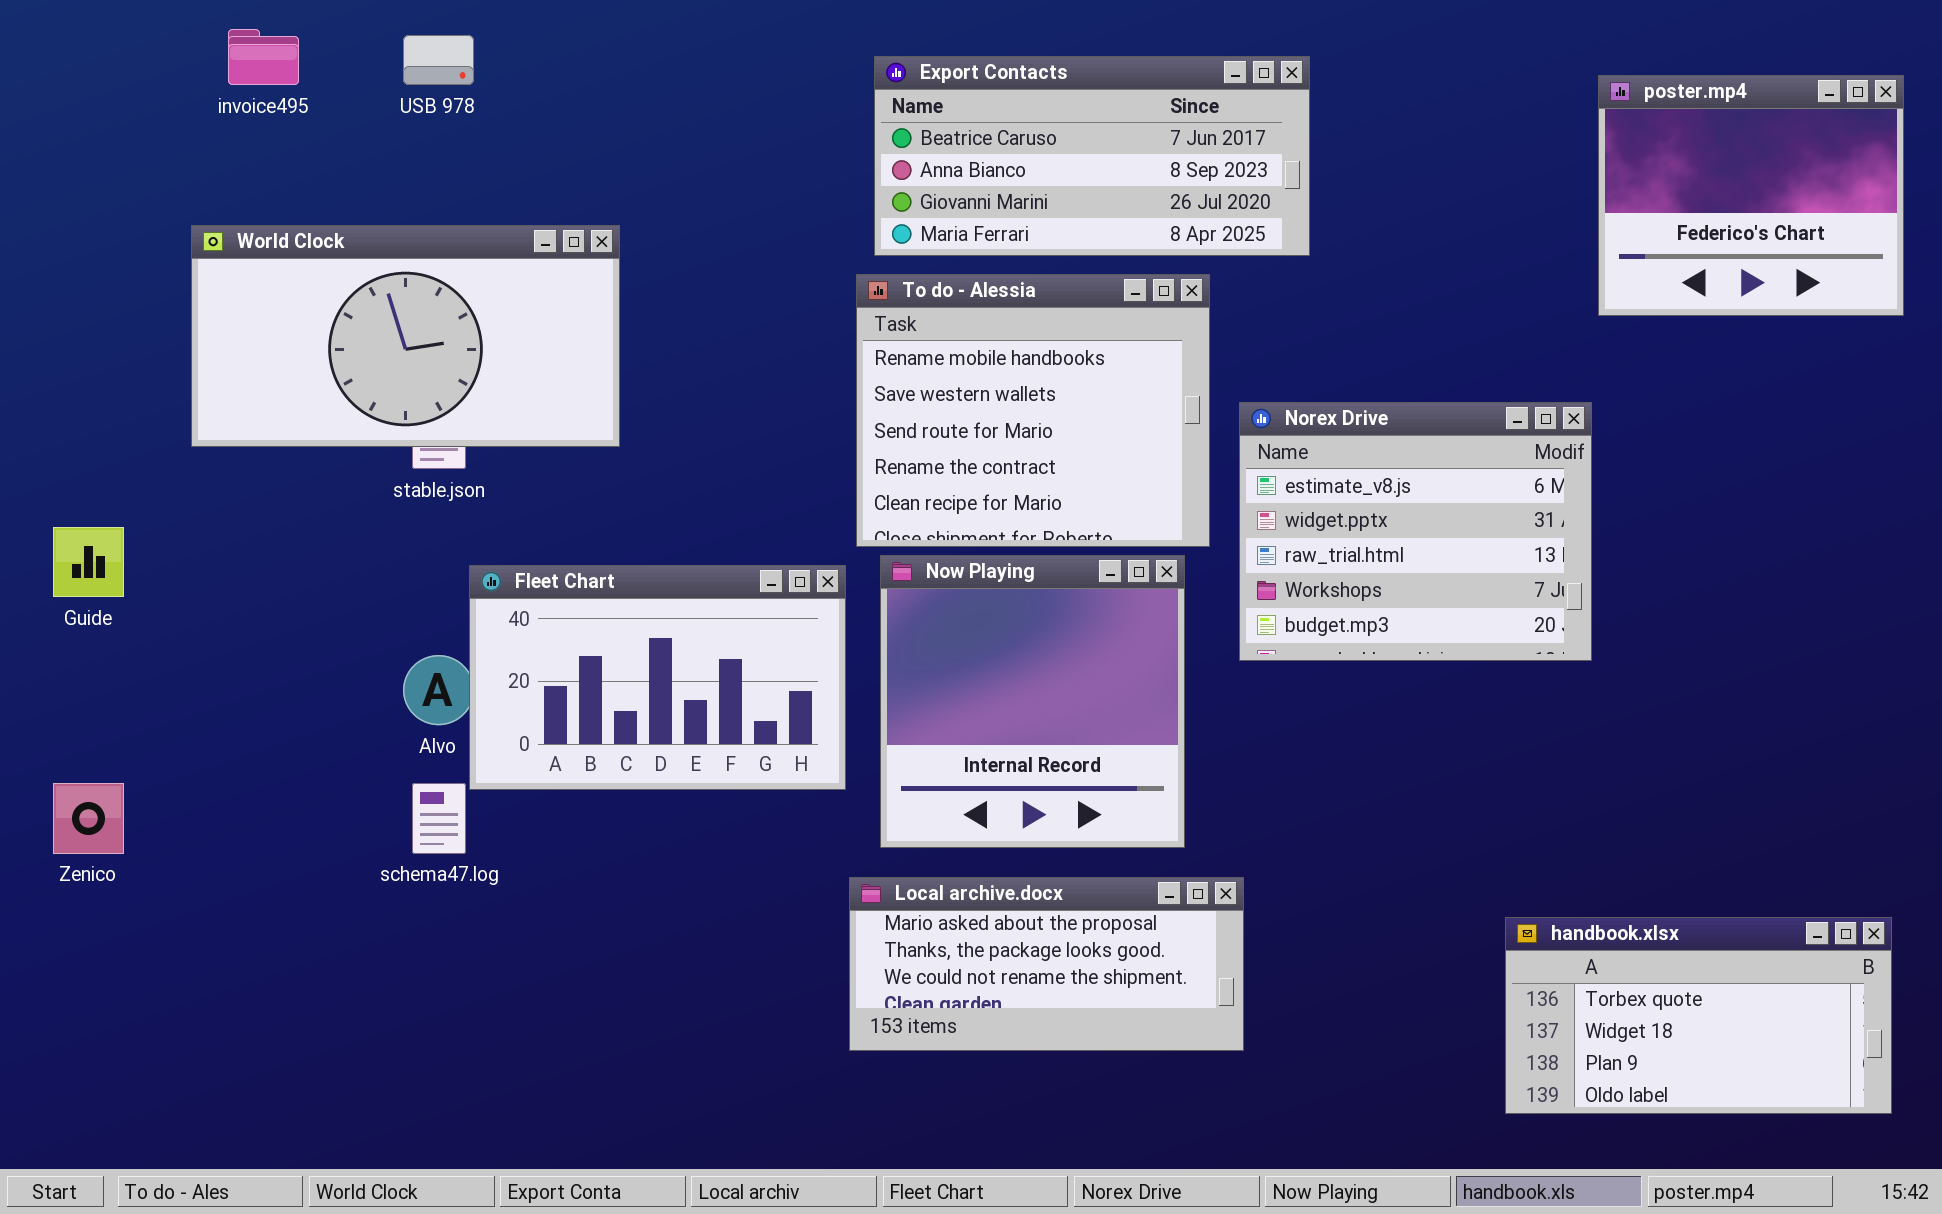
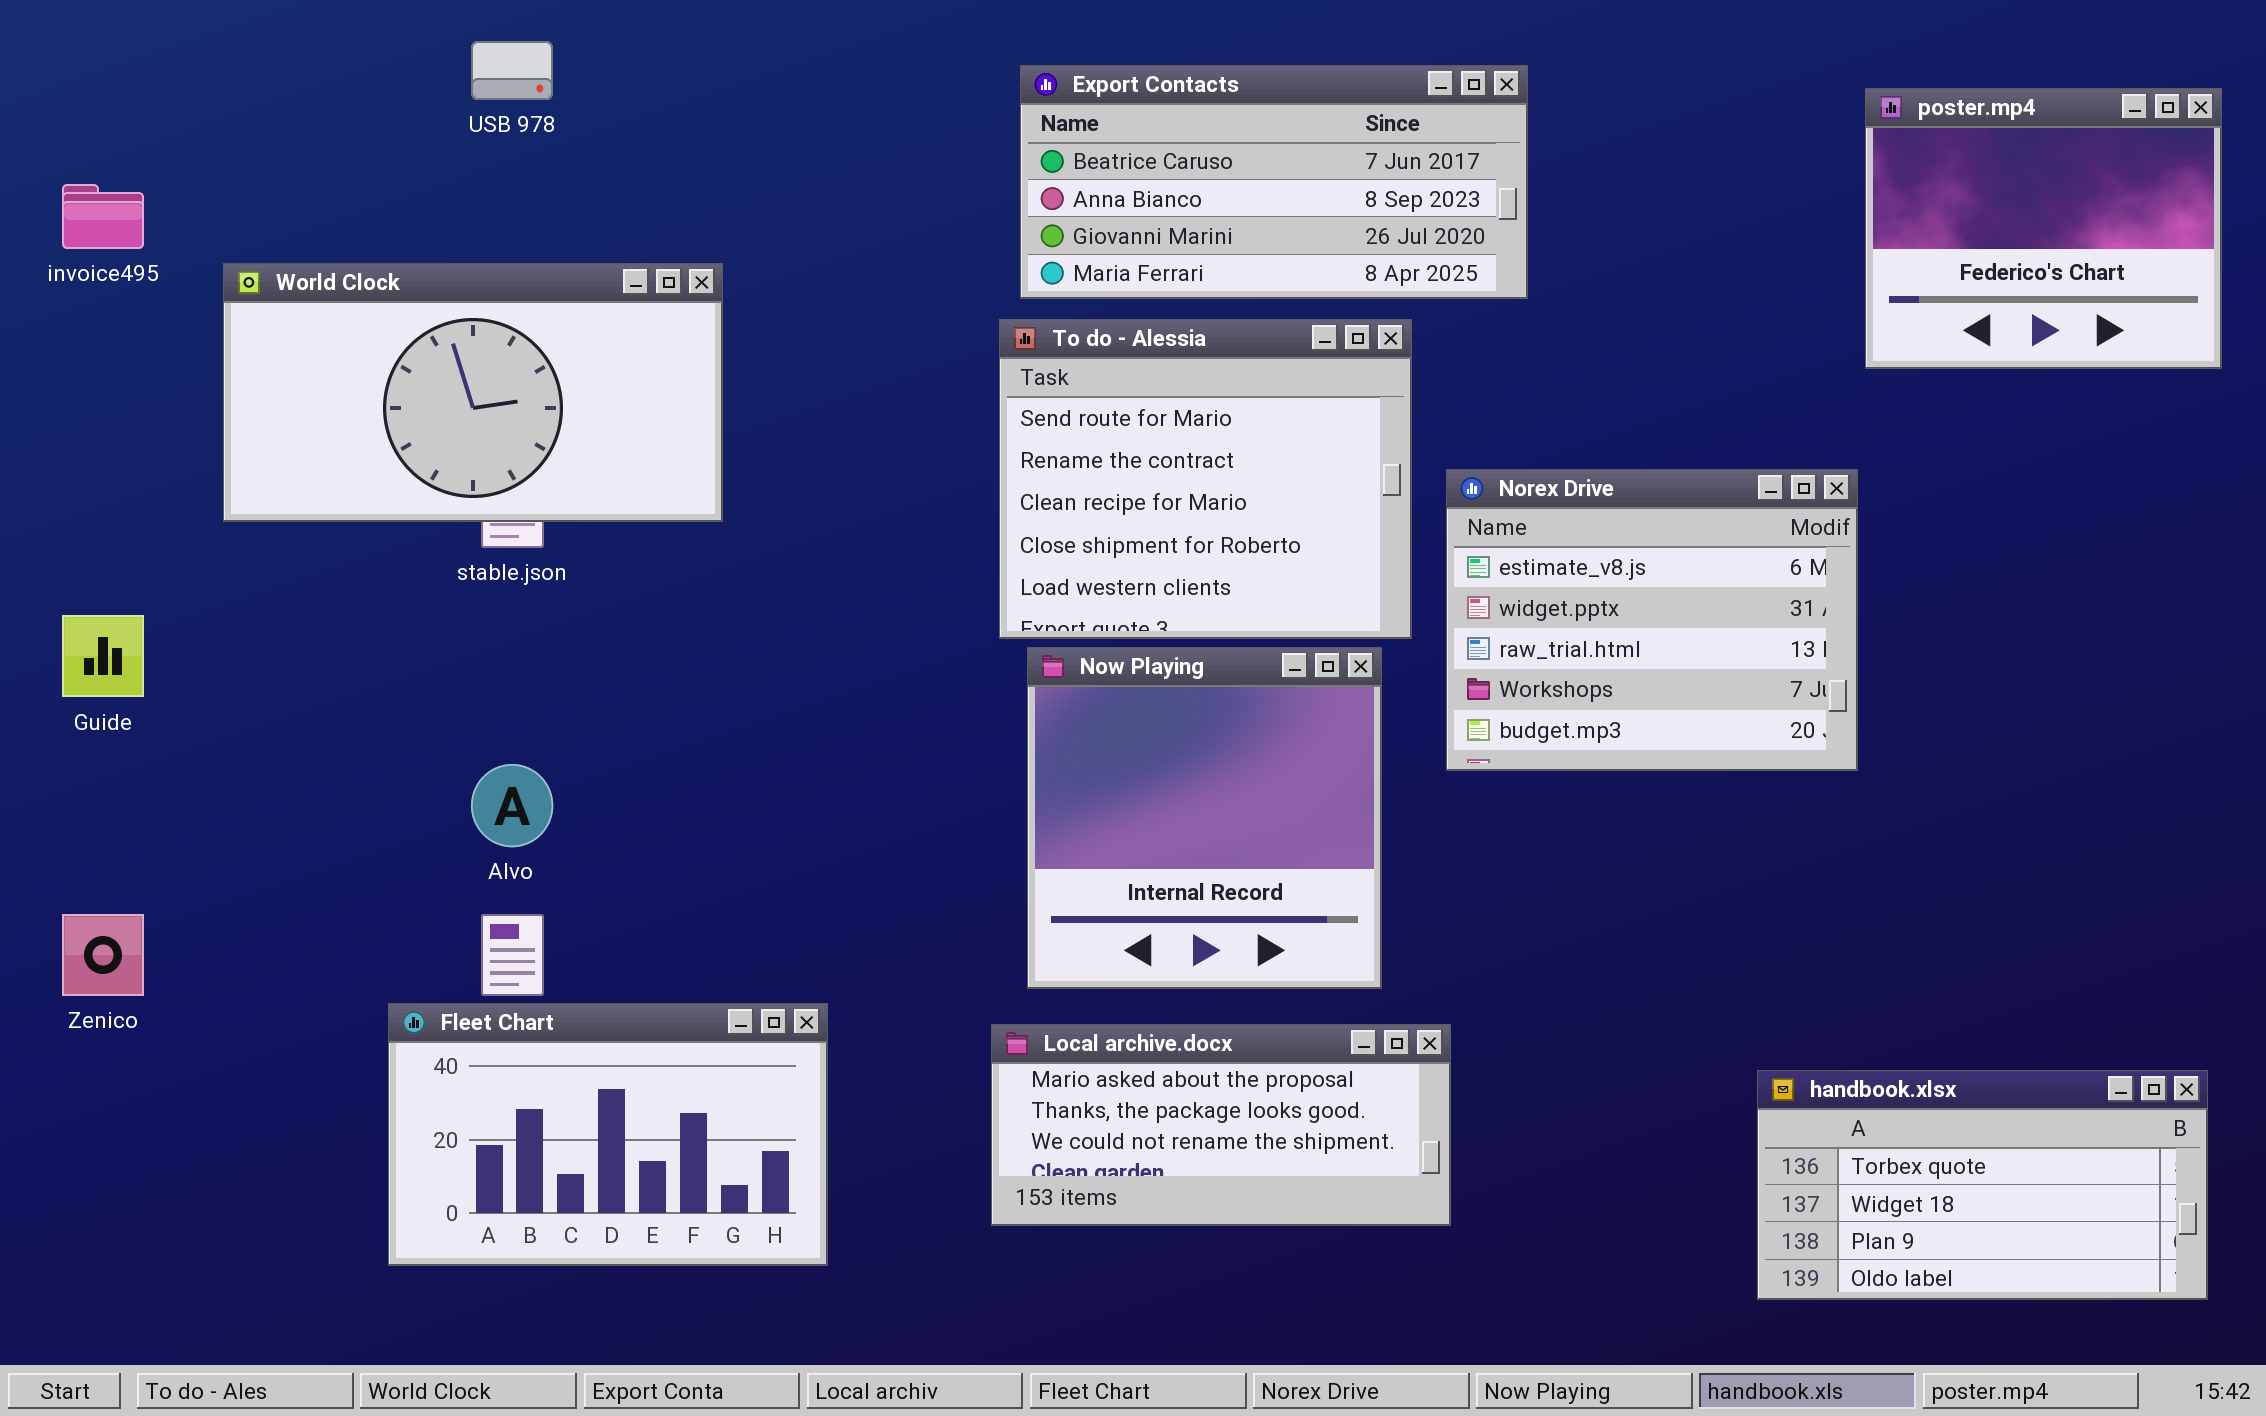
invoice495: [228,29,299,85] -> [62,184,144,249], moved
To do - Alessia: [856,274,1210,547] -> [999,319,1412,639], scrolled down 2 rows
Fleet Chart: [469,565,846,790] -> [388,1003,828,1266], moved

